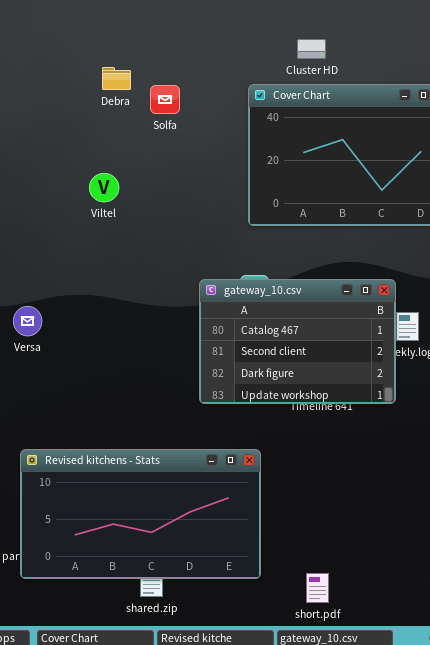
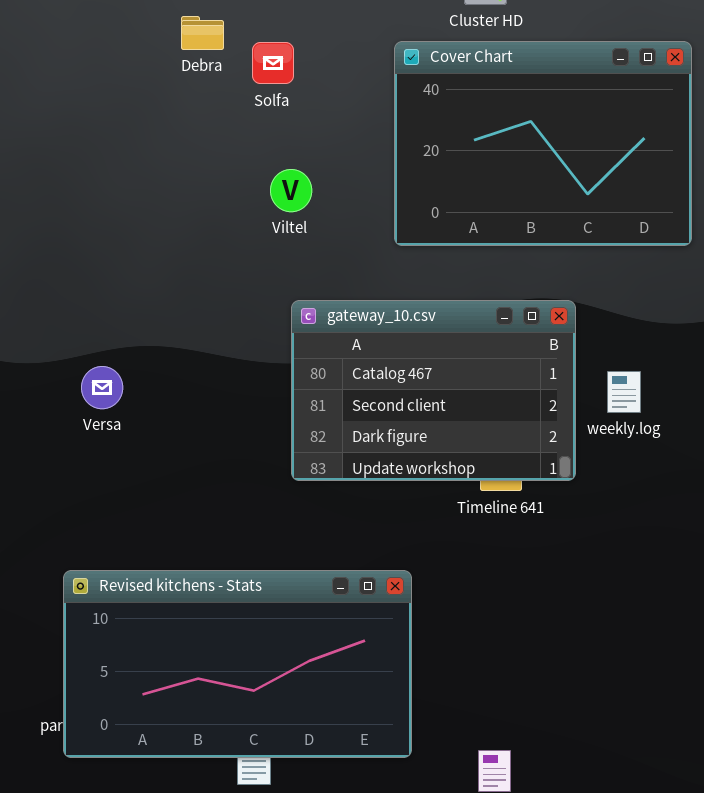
Viltel: [89,173,119,202] -> [270,169,312,212], moved
gateway_10.csv: [199,279,396,404] -> [291,300,576,481], moved
Versa: [13,306,42,336] -> [81,366,123,409], moved

